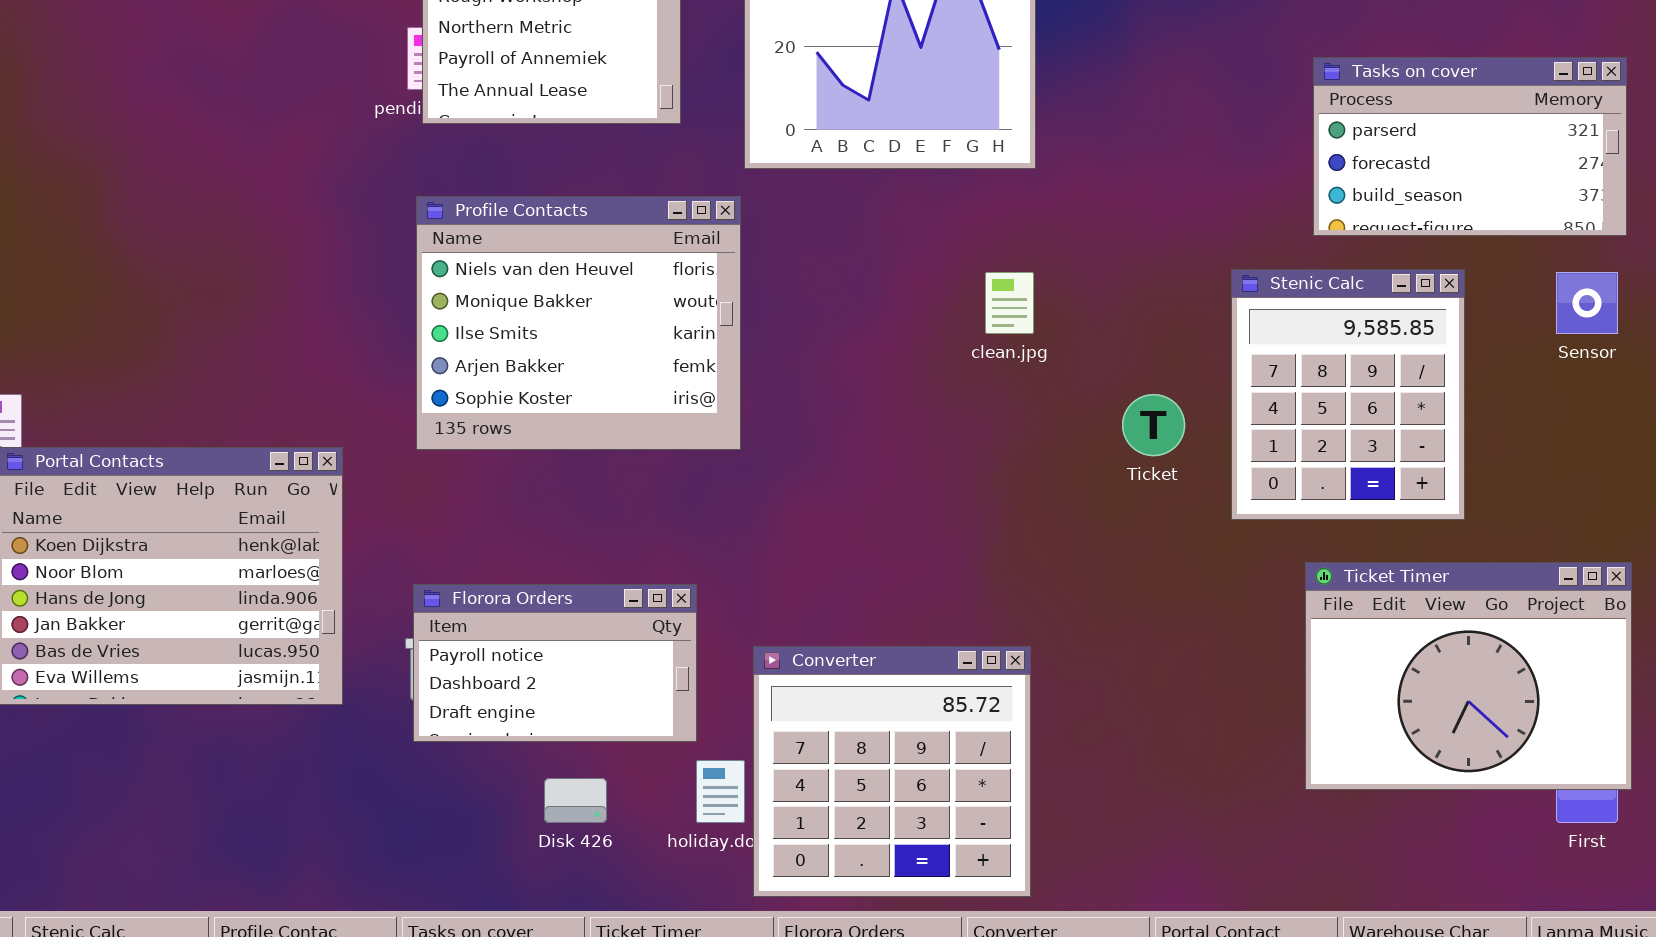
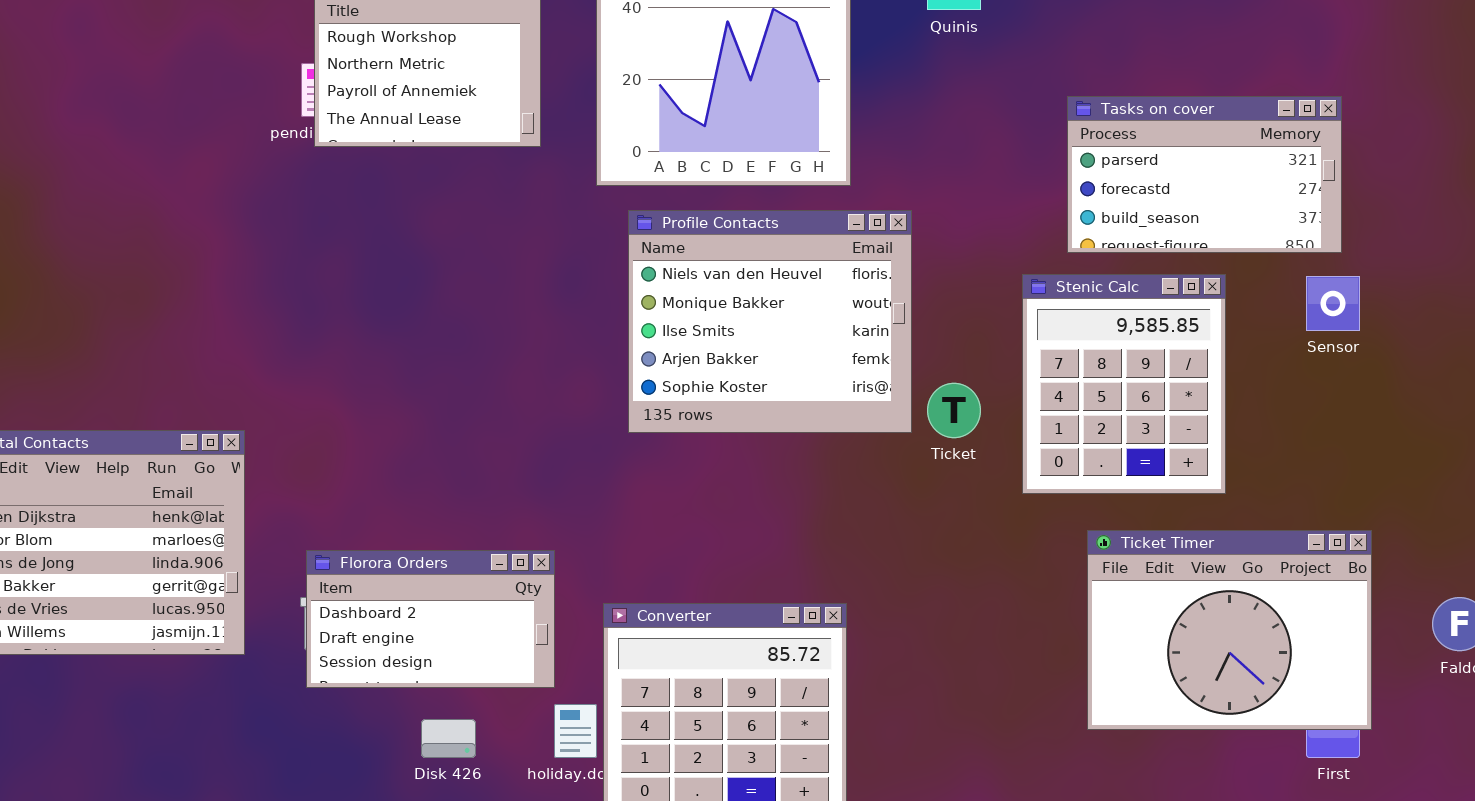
Tasks on cover: [1313,57,1627,236] -> [1067,96,1342,253], moved
Profile Contacts: [416,196,741,450] -> [628,210,912,433], moved
Florora Orders: [413,584,697,742] -> [306,550,555,688], scrolled down 1 row

